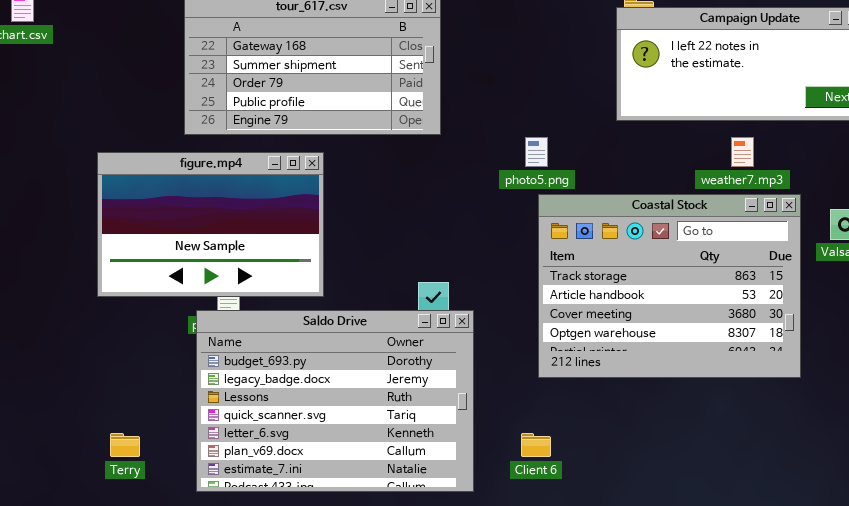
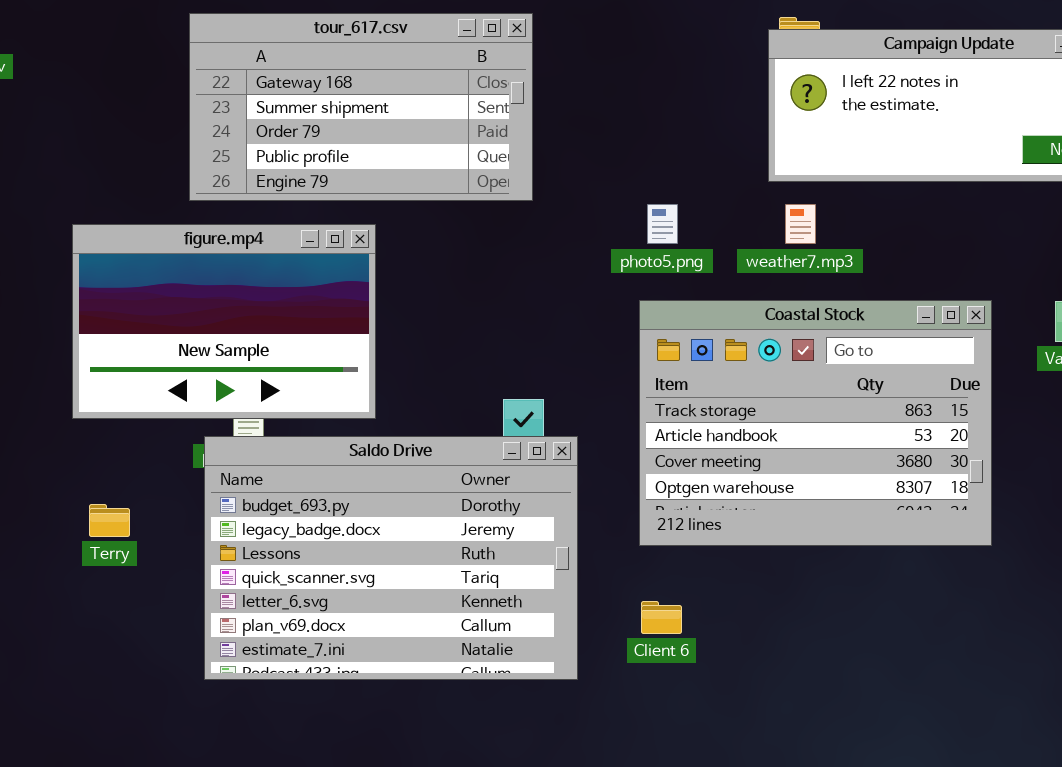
weather7.mp3: [731,137,754,167] -> [785,204,816,244], moved
Coastal Stock: [538,194,801,378] -> [639,300,992,546], moved
Terry: [110,433,140,457] -> [89,504,130,537], moved

